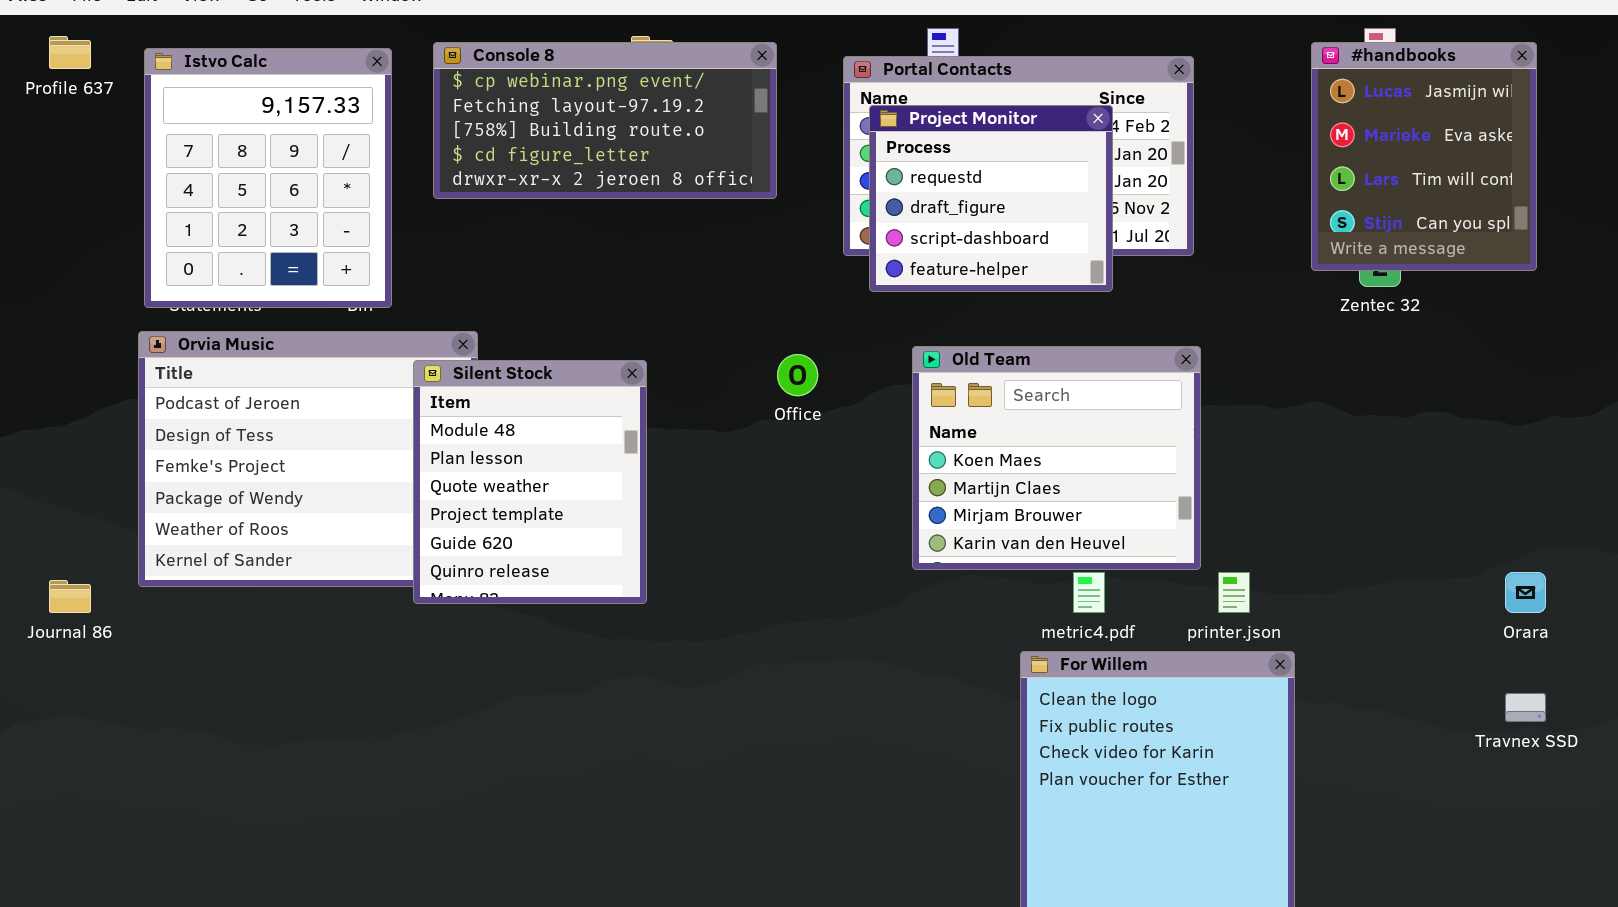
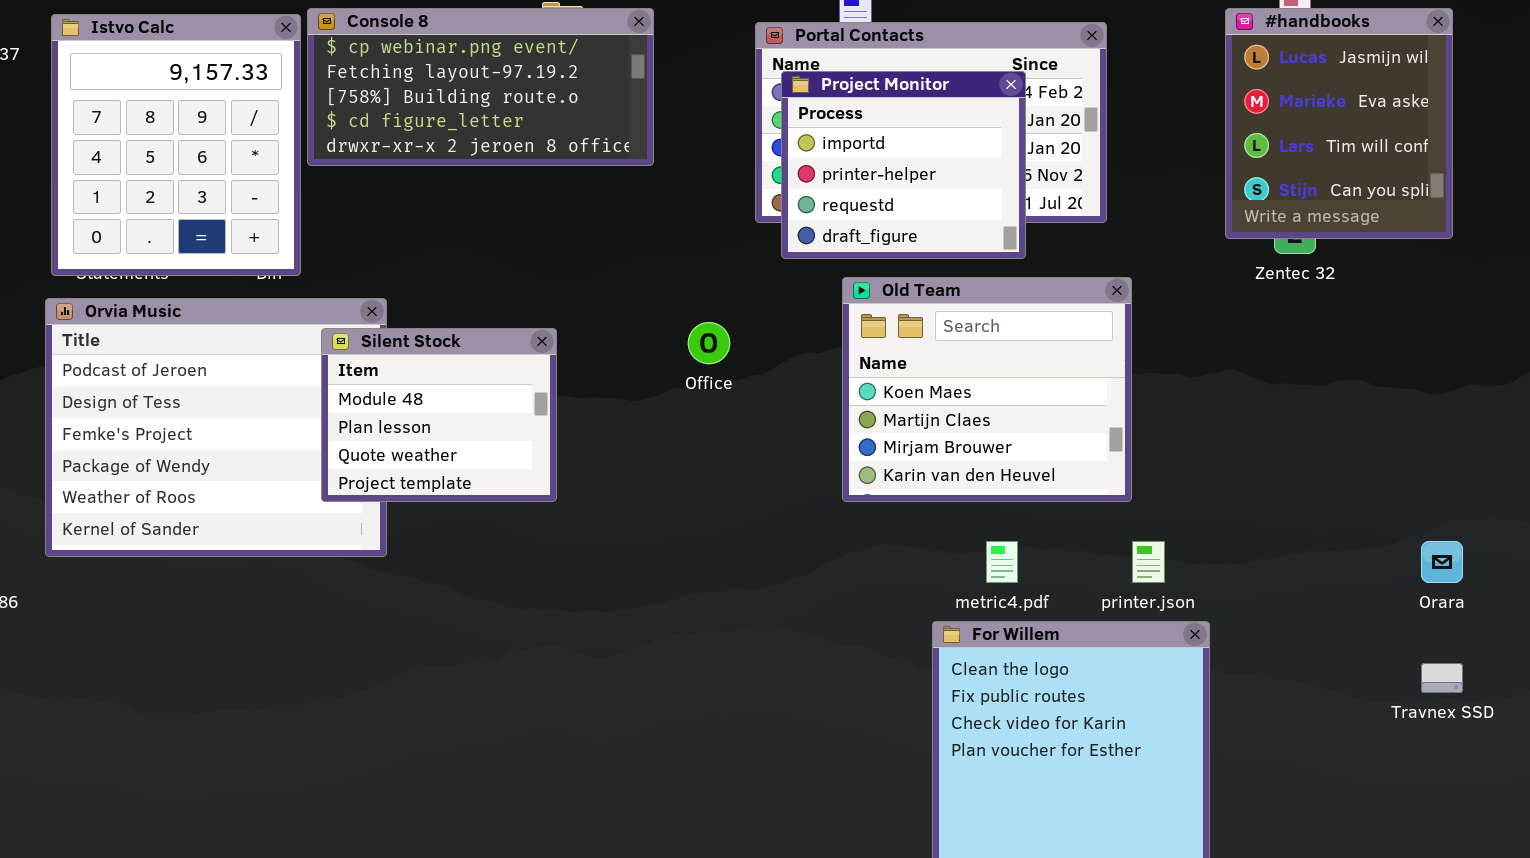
Console 8: [433,42,777,199] -> [307,8,654,166], moved
Project Monitor: [869,105,1113,292] -> [781,71,1026,259], scrolled up 2 rows
Old Team: [912,346,1201,570] -> [842,277,1132,502], moved
Silent Stock: [413,360,647,604] -> [321,328,557,502], resized

